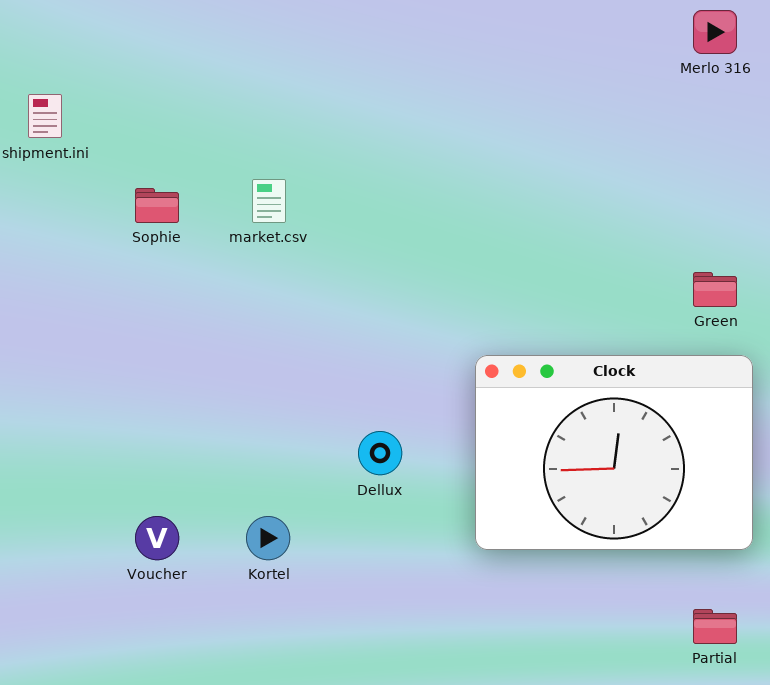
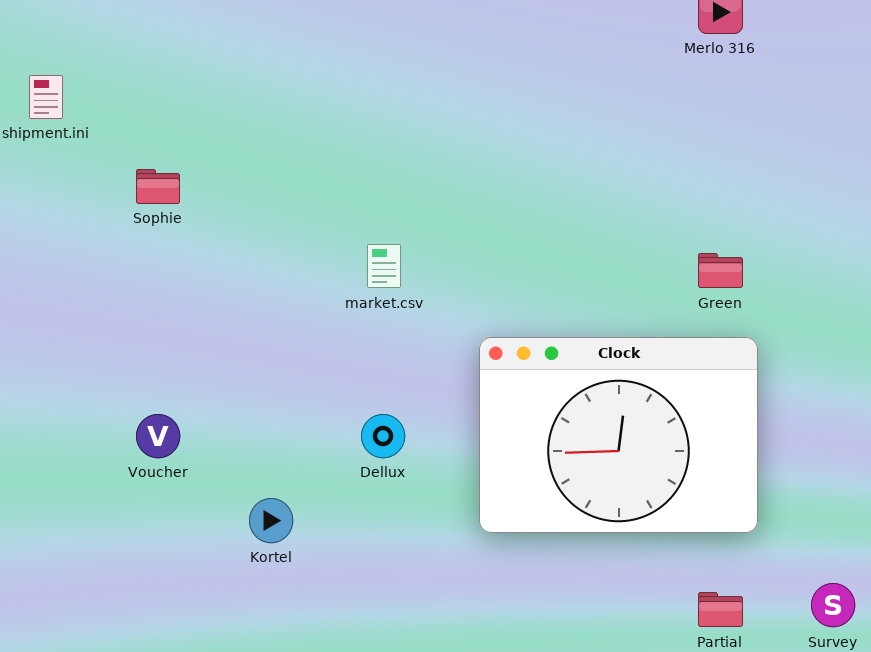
market.csv: [252,179,286,223] -> [367,244,401,288], moved
Voucher: [135,516,179,560] -> [136,414,180,458], moved

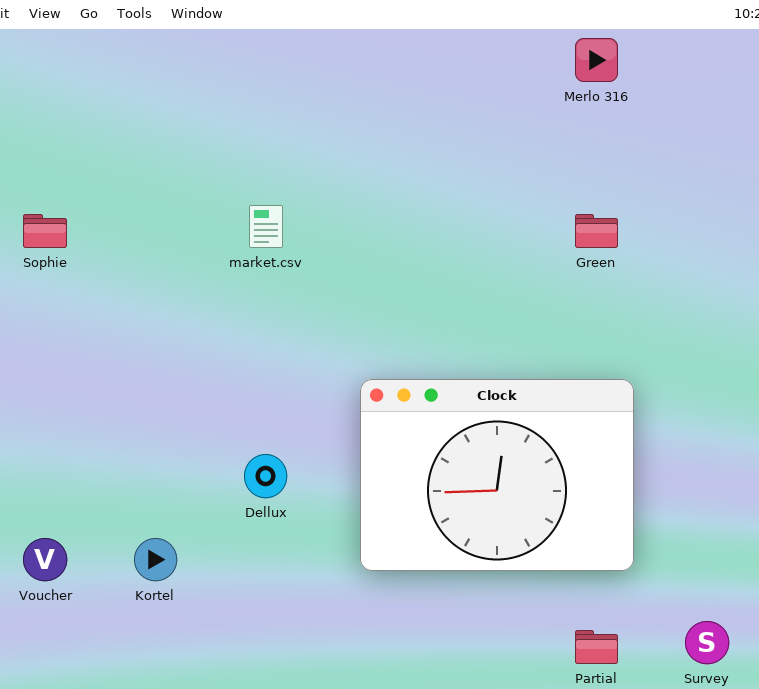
market.csv: [367,244,401,288] -> [249,205,283,248], moved
Green: [698,253,743,288] -> [575,214,618,248], moved
Voucher: [136,414,180,458] -> [23,538,67,581], moved

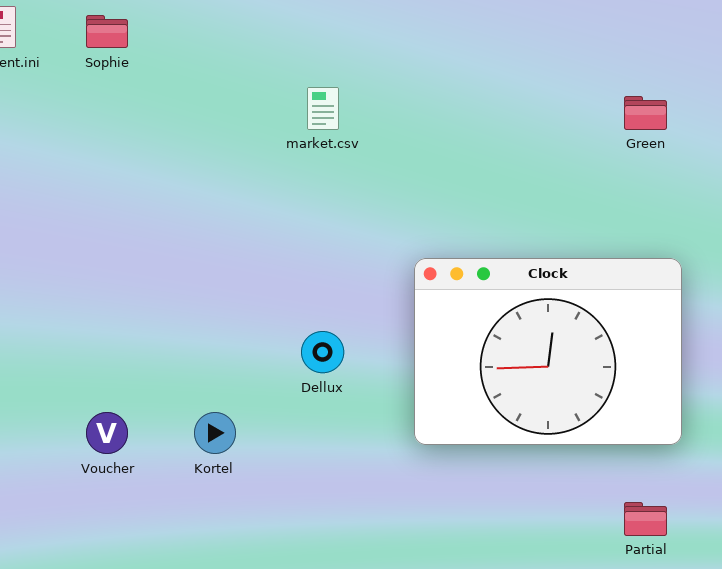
Sophie: [23,214,67,248] -> [86,15,128,48], moved

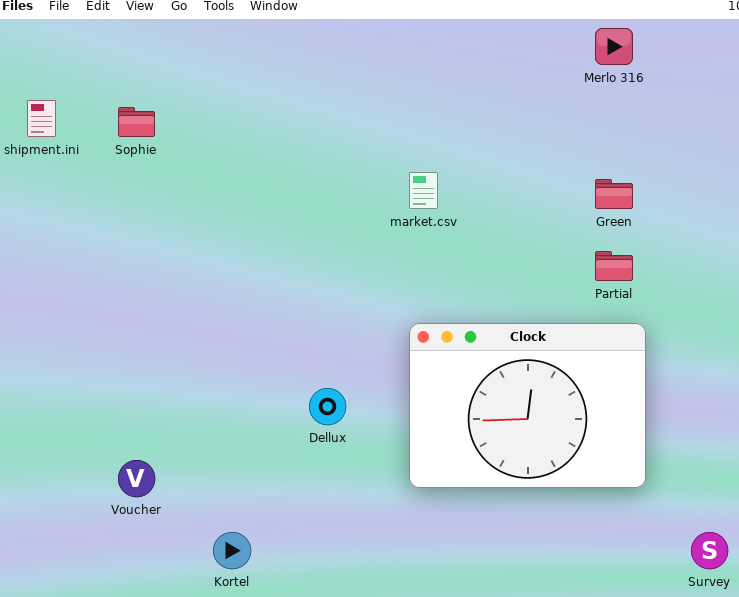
market.csv: [307,87,339,130] -> [409,172,438,209], moved
Kortel: [194,412,236,454] -> [213,532,251,569], moved
Partial: [624,502,667,536] -> [595,251,633,281], moved

